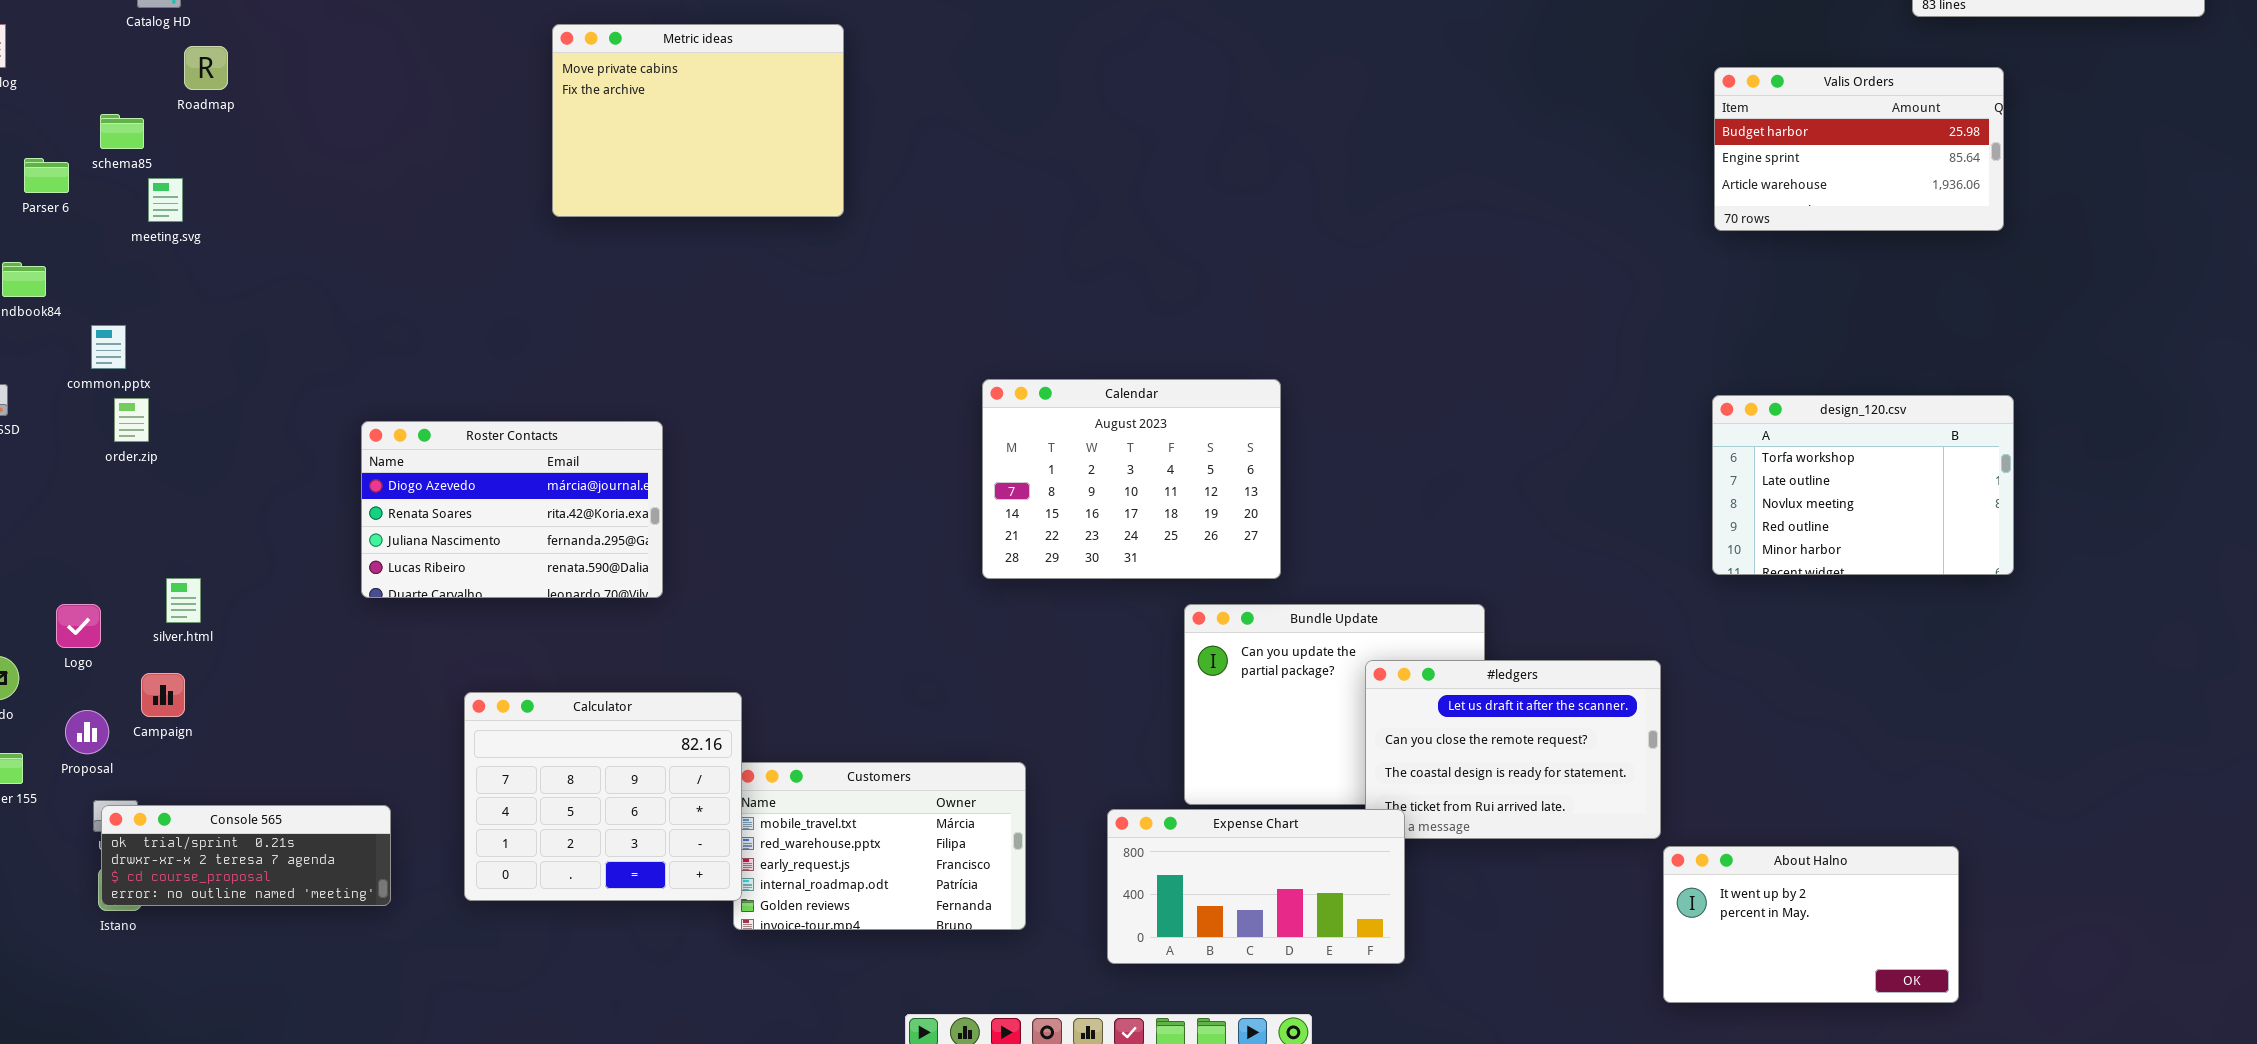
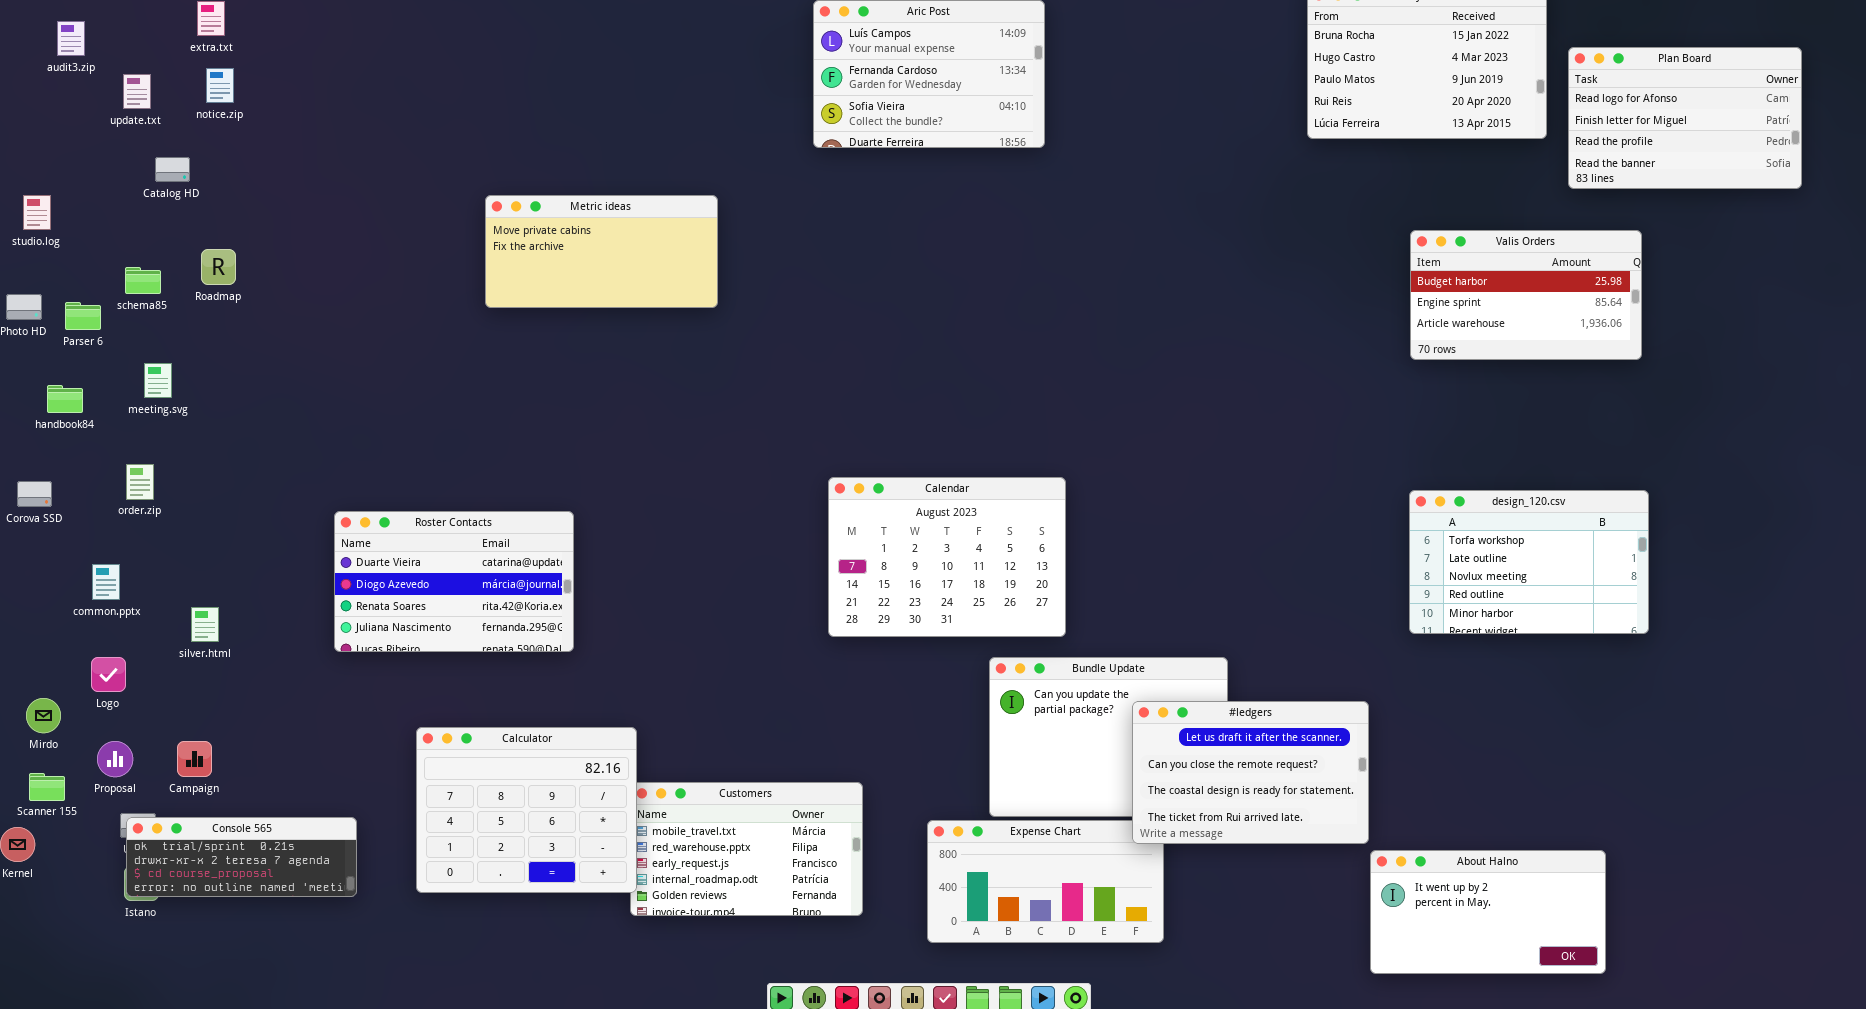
Metric ideas: [552,24,844,217] -> [485,195,718,308], resized
Roadmap: [184,46,228,90] -> [201,249,236,285], moved
meeting.svg: [148,178,183,222] -> [144,363,172,398], moved
common.pptx: [91,325,126,369] -> [92,564,120,600], moved
order.zip: [114,398,149,442] -> [126,464,154,500], moved
Roster Contacts: [361,421,663,598] -> [334,511,574,652], scrolled up 1 row
silver.html: [166,578,201,623] -> [191,607,219,642], moved
#ledgers: [1365,660,1661,839] -> [1132,701,1369,844], raised
Campaign: [141,673,185,717] -> [177,741,212,777], moved

